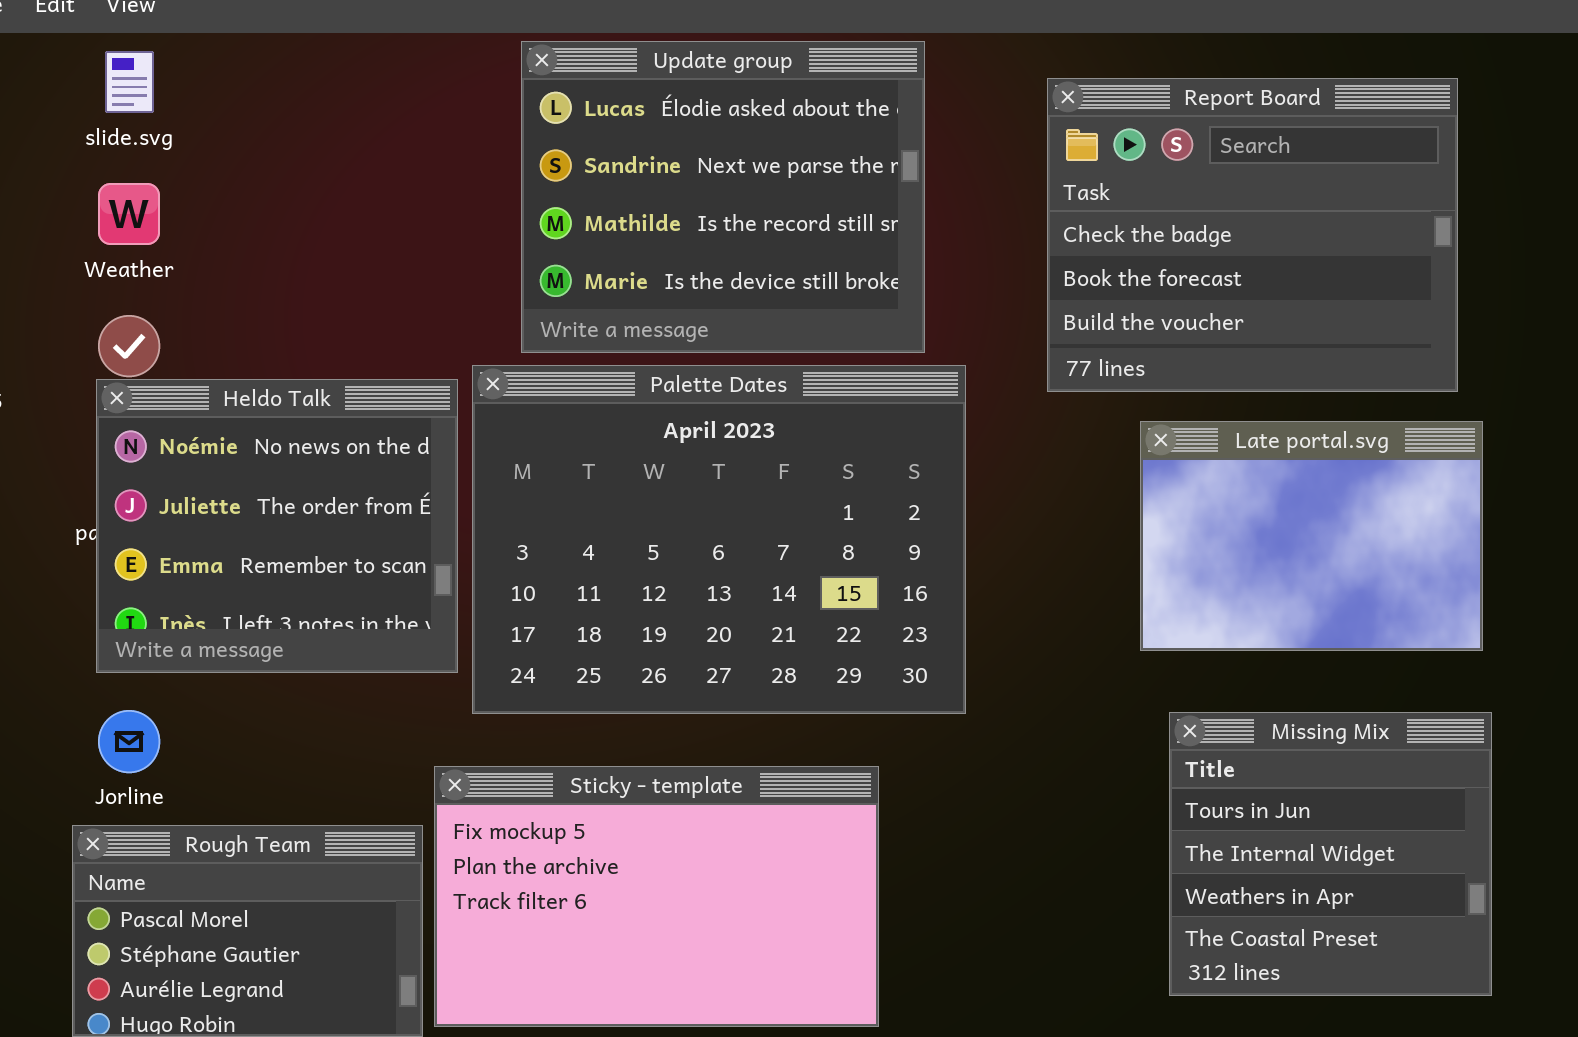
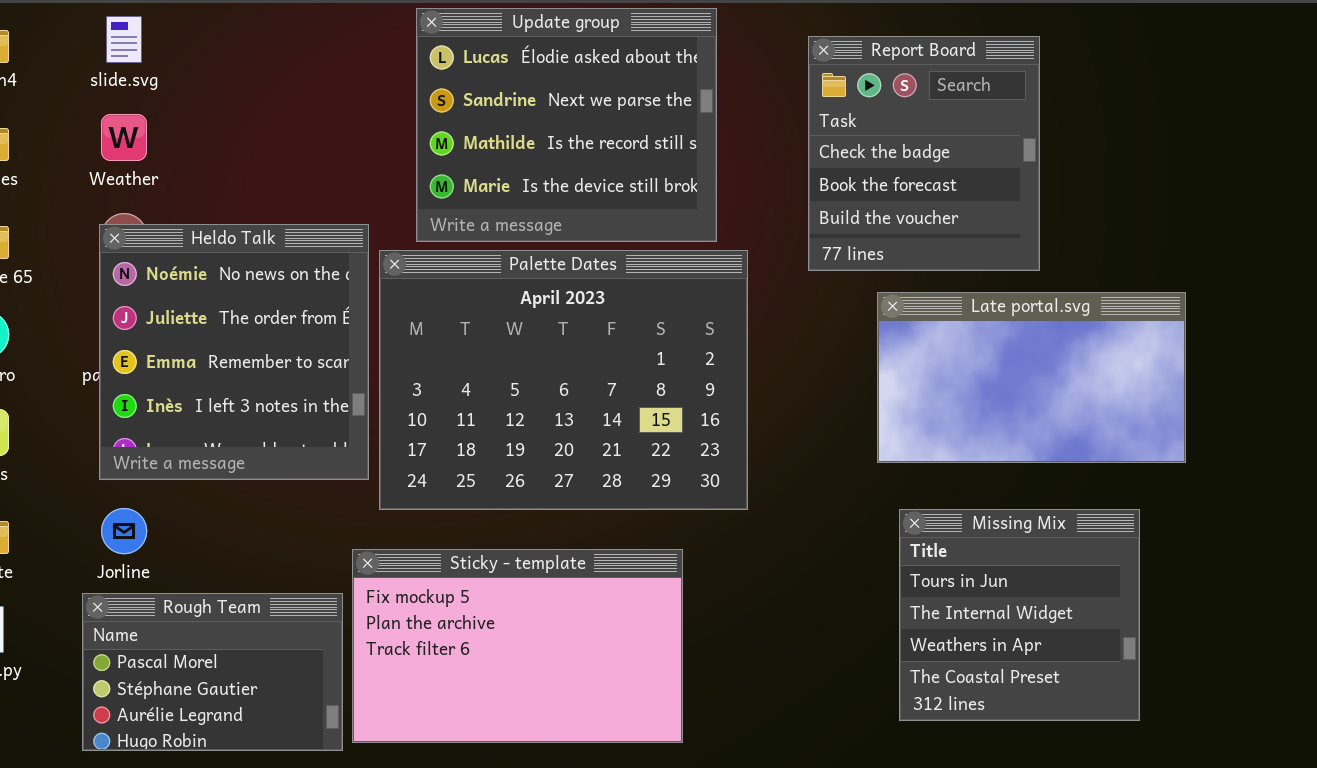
Report Board: [1047,78,1458,392] -> [808,36,1040,271], resized
Heldo Talk: [96,379,458,673] -> [99,224,369,480], resized
Late portal.svg: [1140,421,1483,651] -> [877,292,1186,463], resized

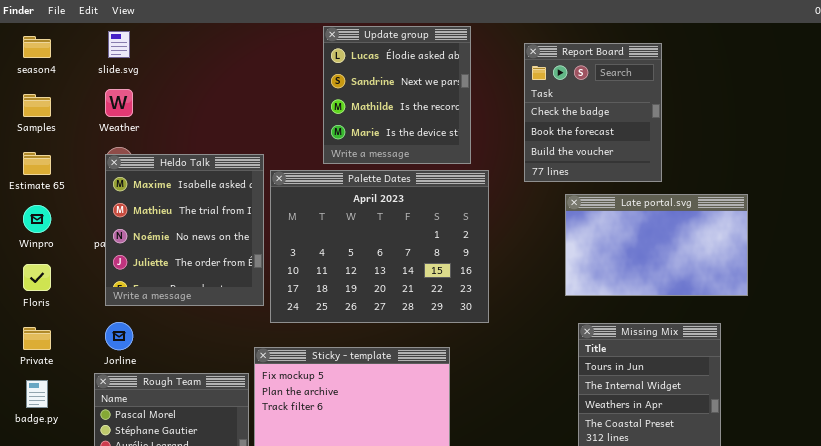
Update group: [416,8,717,242] -> [323,26,471,164], resized
Heldo Talk: [99,224,369,480] -> [105,154,264,306], scrolled up 2 rows

